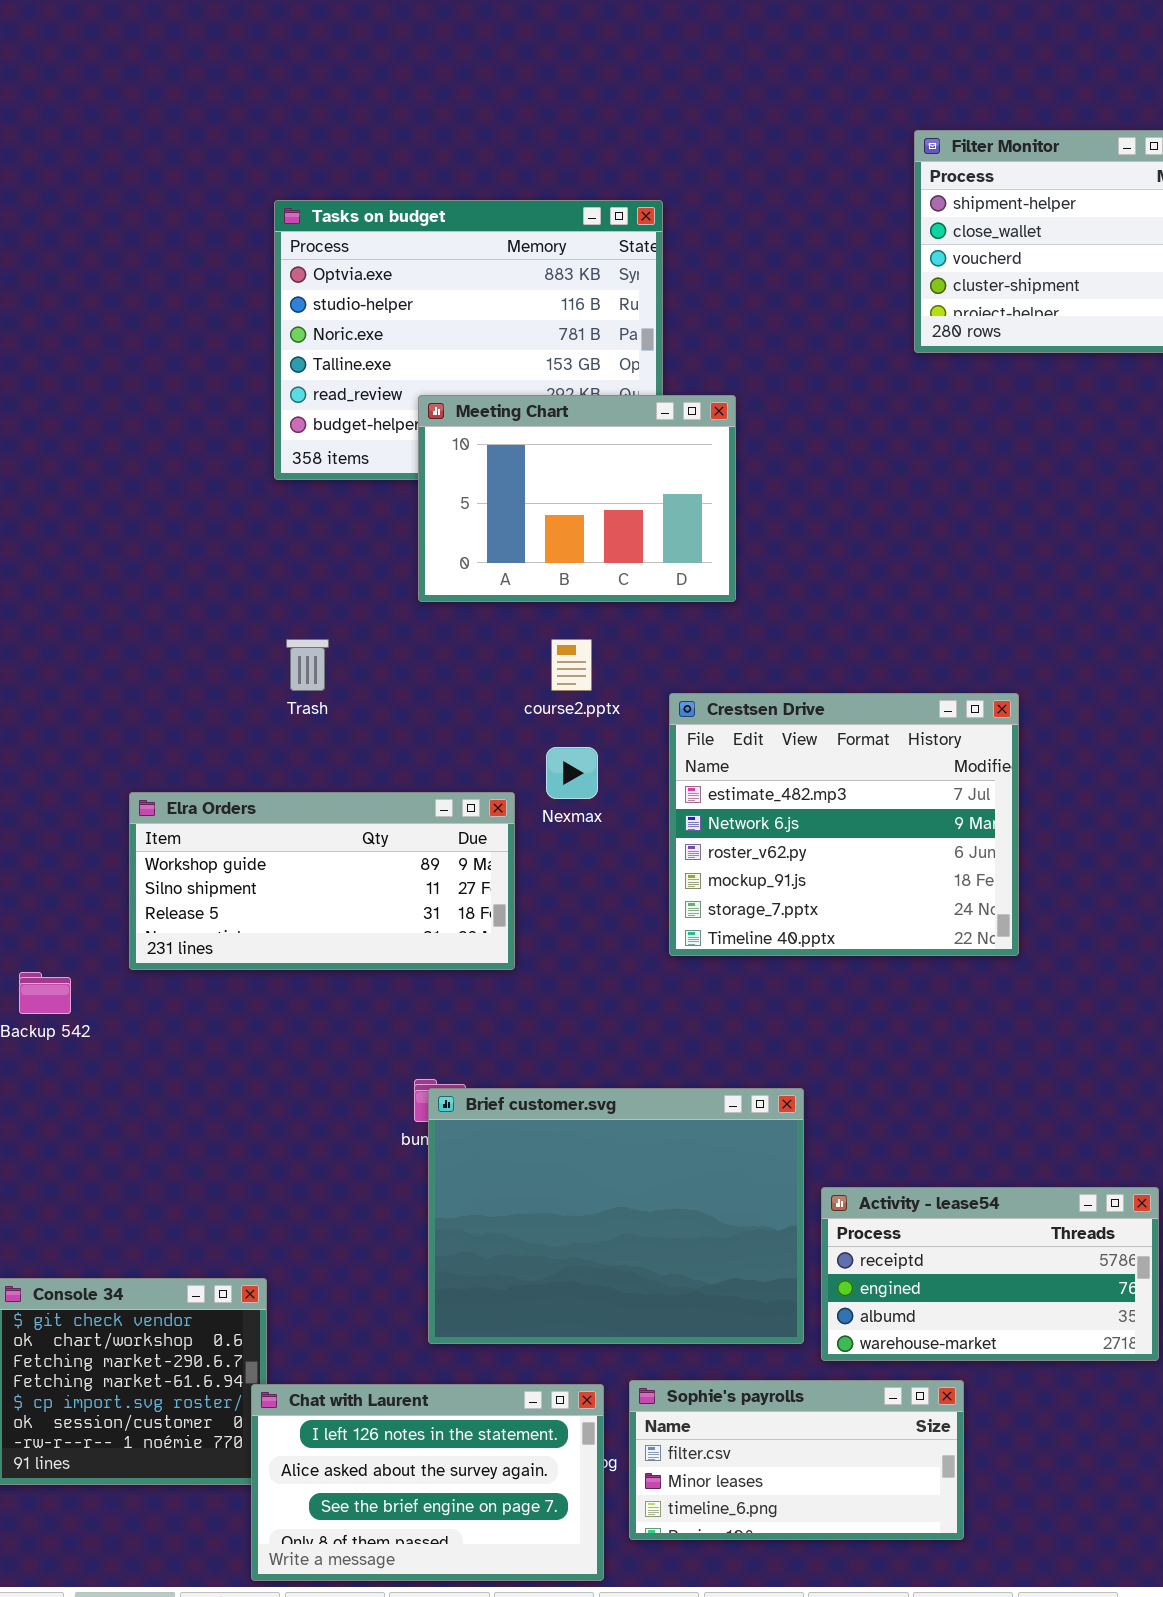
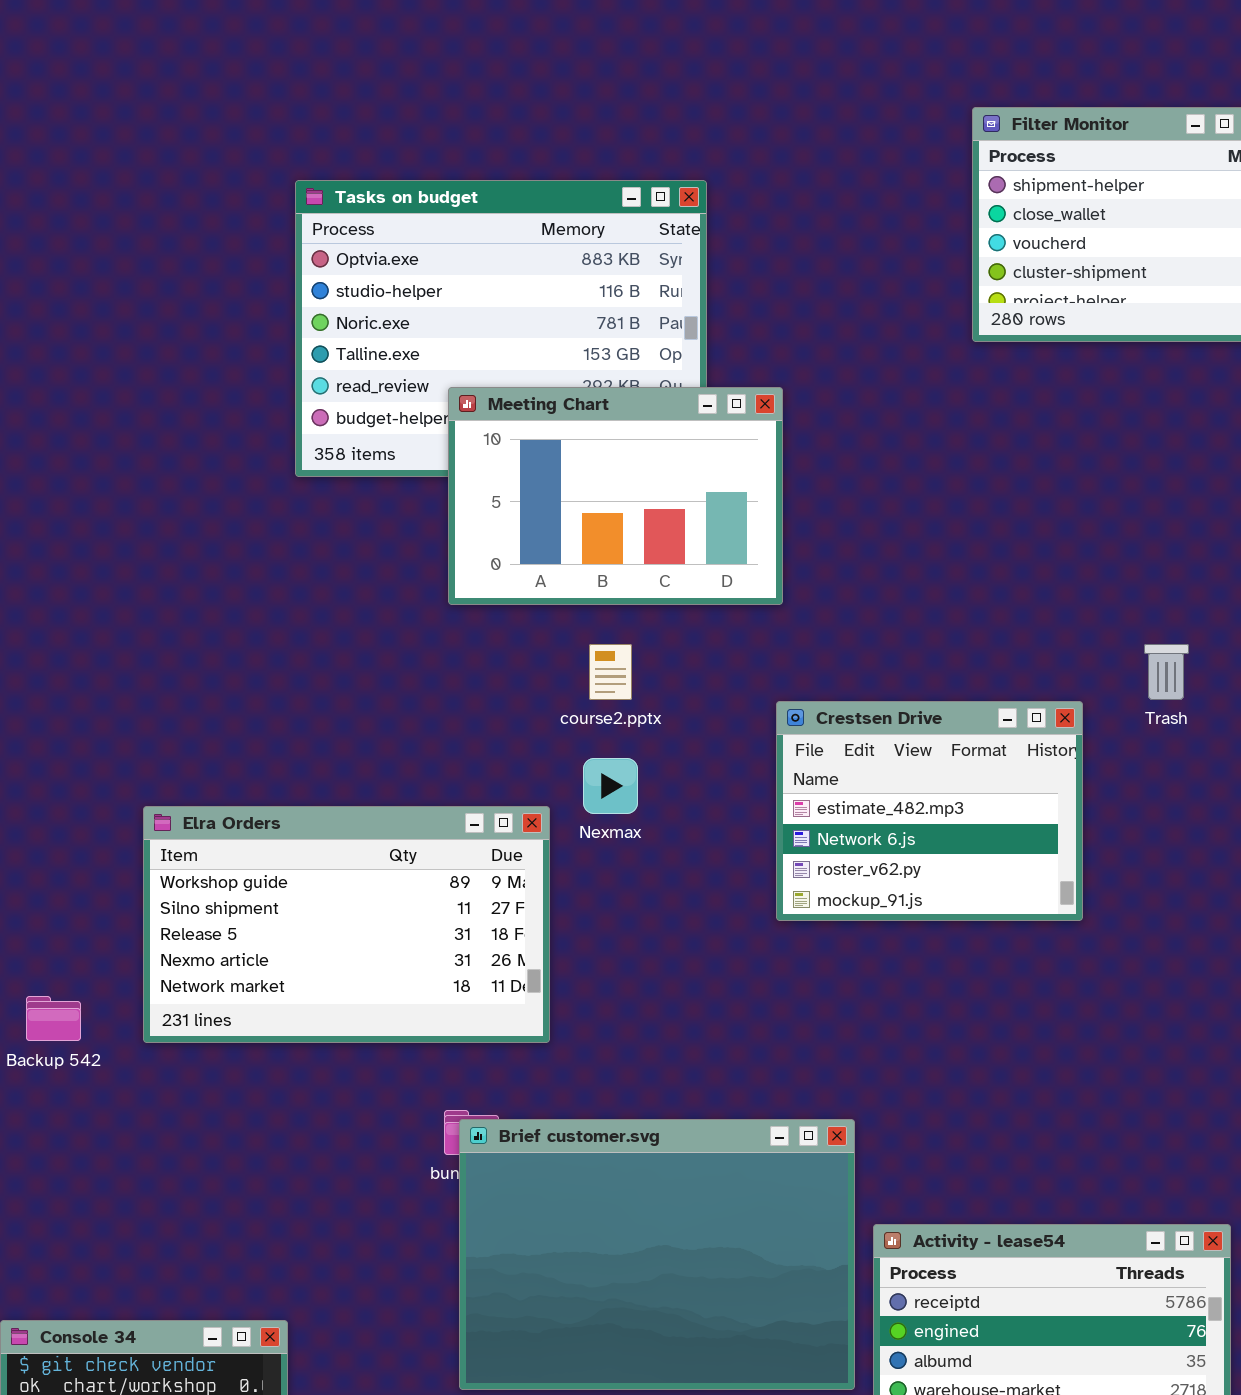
Trash: [286,639,329,691] -> [1144,644,1189,700], moved
Crestsen Drive: [669,693,1019,956] -> [776,701,1083,921], resized
Elra Orders: [129,792,515,970] -> [143,806,550,1043], resized

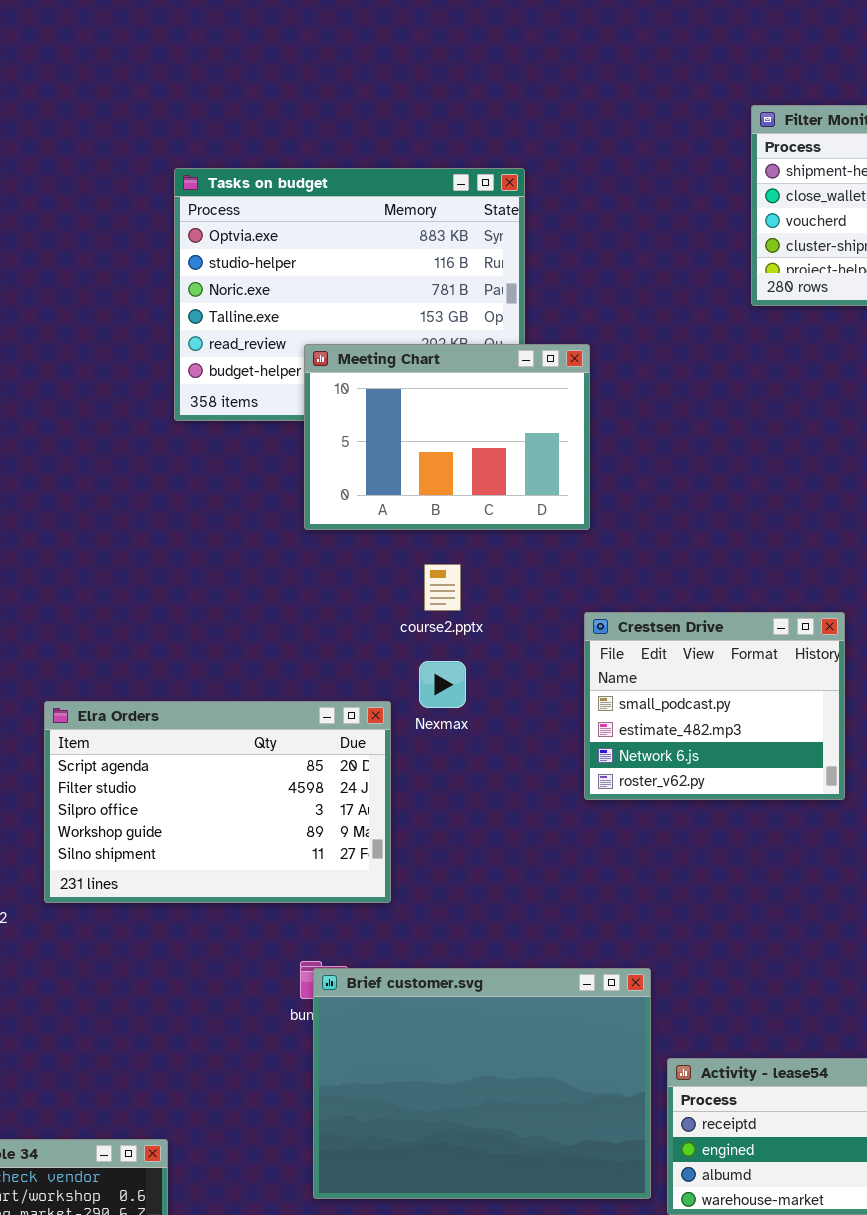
Crestsen Drive: [776,701,1083,921] -> [584,612,845,800], scrolled up 1 row
Elra Orders: [143,806,550,1043] -> [44,701,391,903], scrolled up 3 rows

